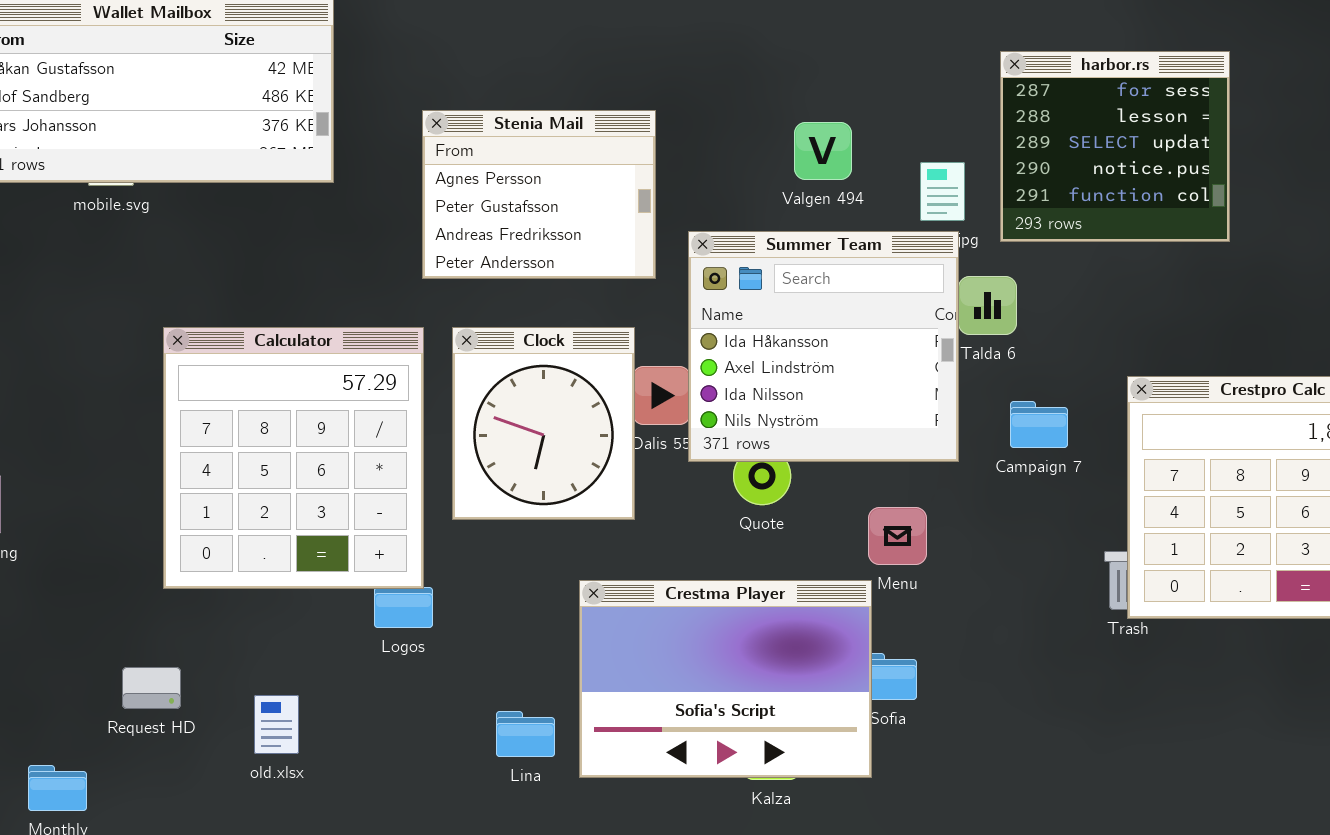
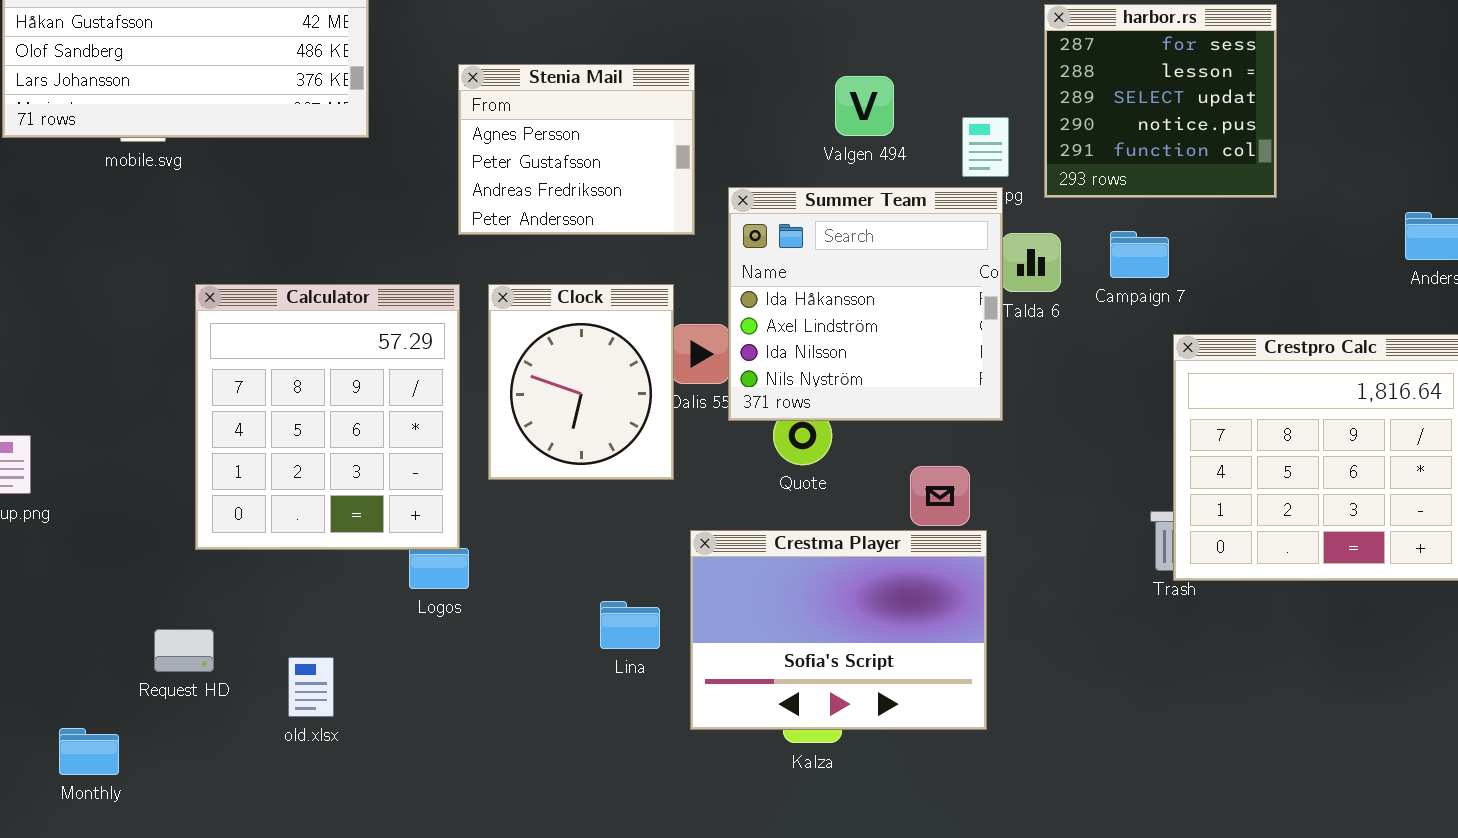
Campaign 7: [1010,401,1068,448] -> [1110,231,1169,278], moved
Crestma Player: [579,580,872,778] -> [690,530,987,730], moved
Lina: [496,711,555,757] -> [600,601,660,649], moved

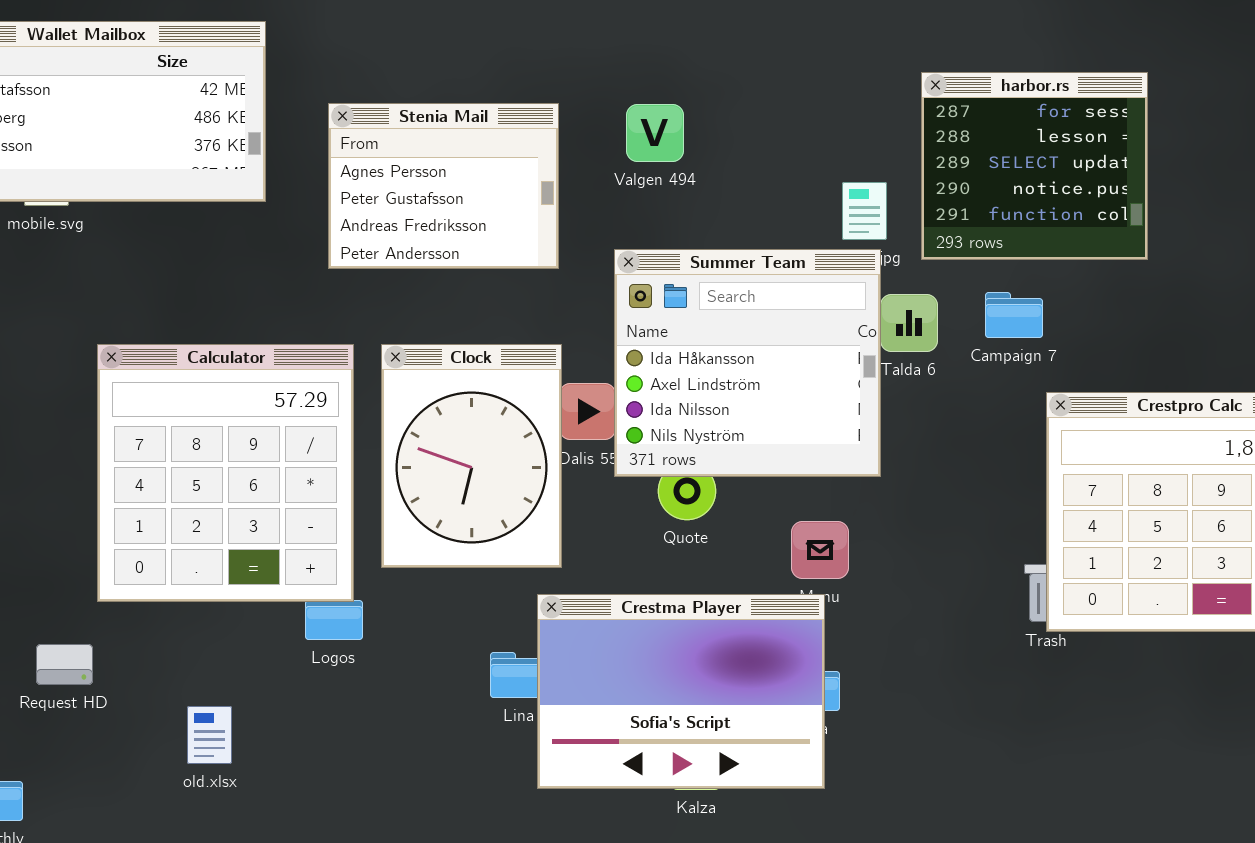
Stenia Mail: [458,64,695,235] -> [328,103,559,269], moved
Valgen 494: [835,76,894,136] -> [626,104,684,162], moved
Clock: [488,284,674,480] -> [381,344,562,568], resized
Crestma Player: [690,530,987,730] -> [537,594,825,789], moved
Request HD: [154,629,214,672] -> [36,644,93,685], moved

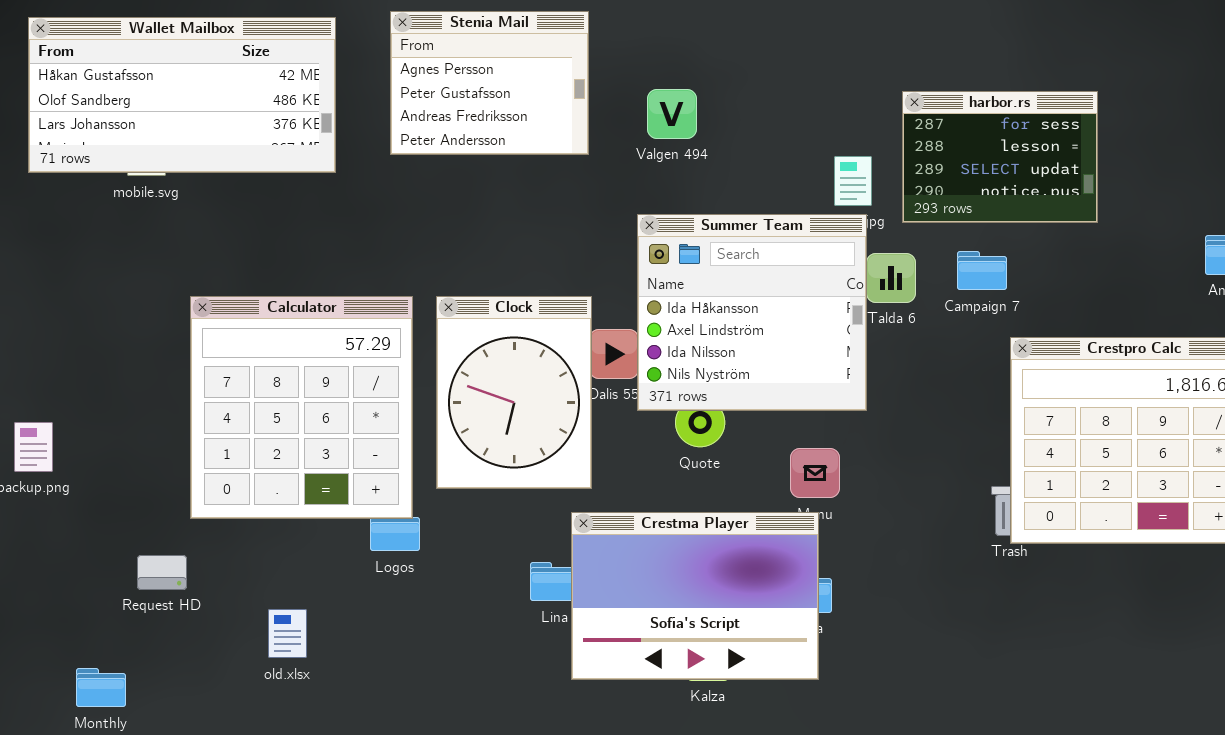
harbor.rs: [921,72,1148,260] -> [902,91,1098,223], resized
Stenia Mail: [328,103,559,269] -> [390,11,589,155], moved

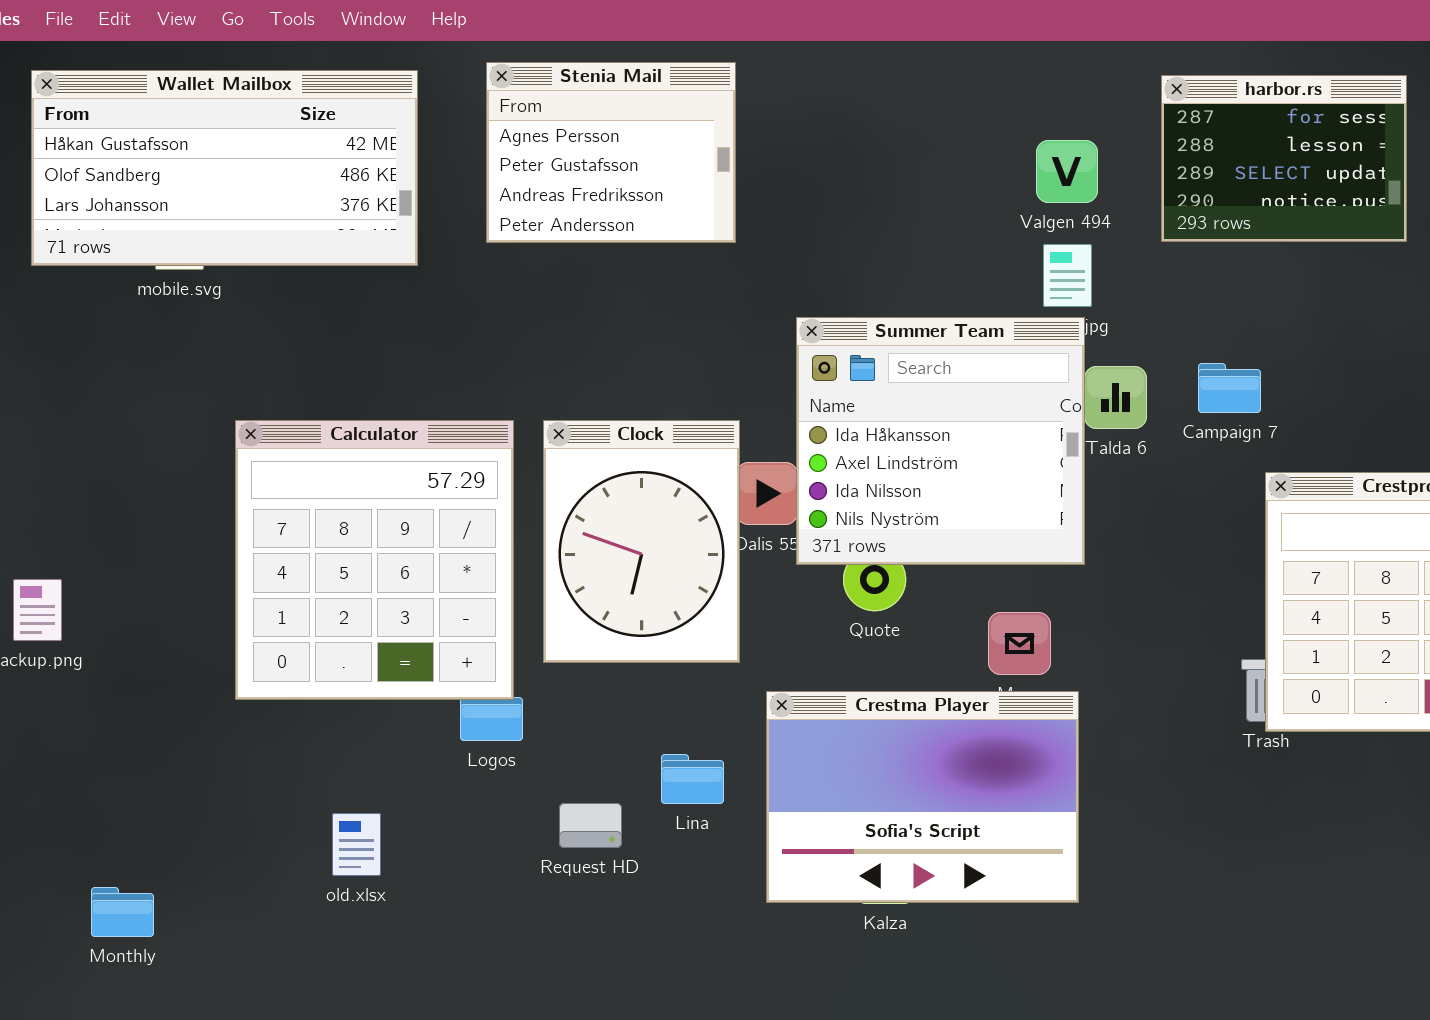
Valgen 494: [647,89,697,139] -> [1036,140,1098,203], moved
harbor.rs: [902,91,1098,223] -> [1161,75,1407,242], moved
Crestma Player: [571,512,819,680] -> [766,691,1079,903], moved
Request HD: [137,555,187,590] -> [559,803,622,848], moved

